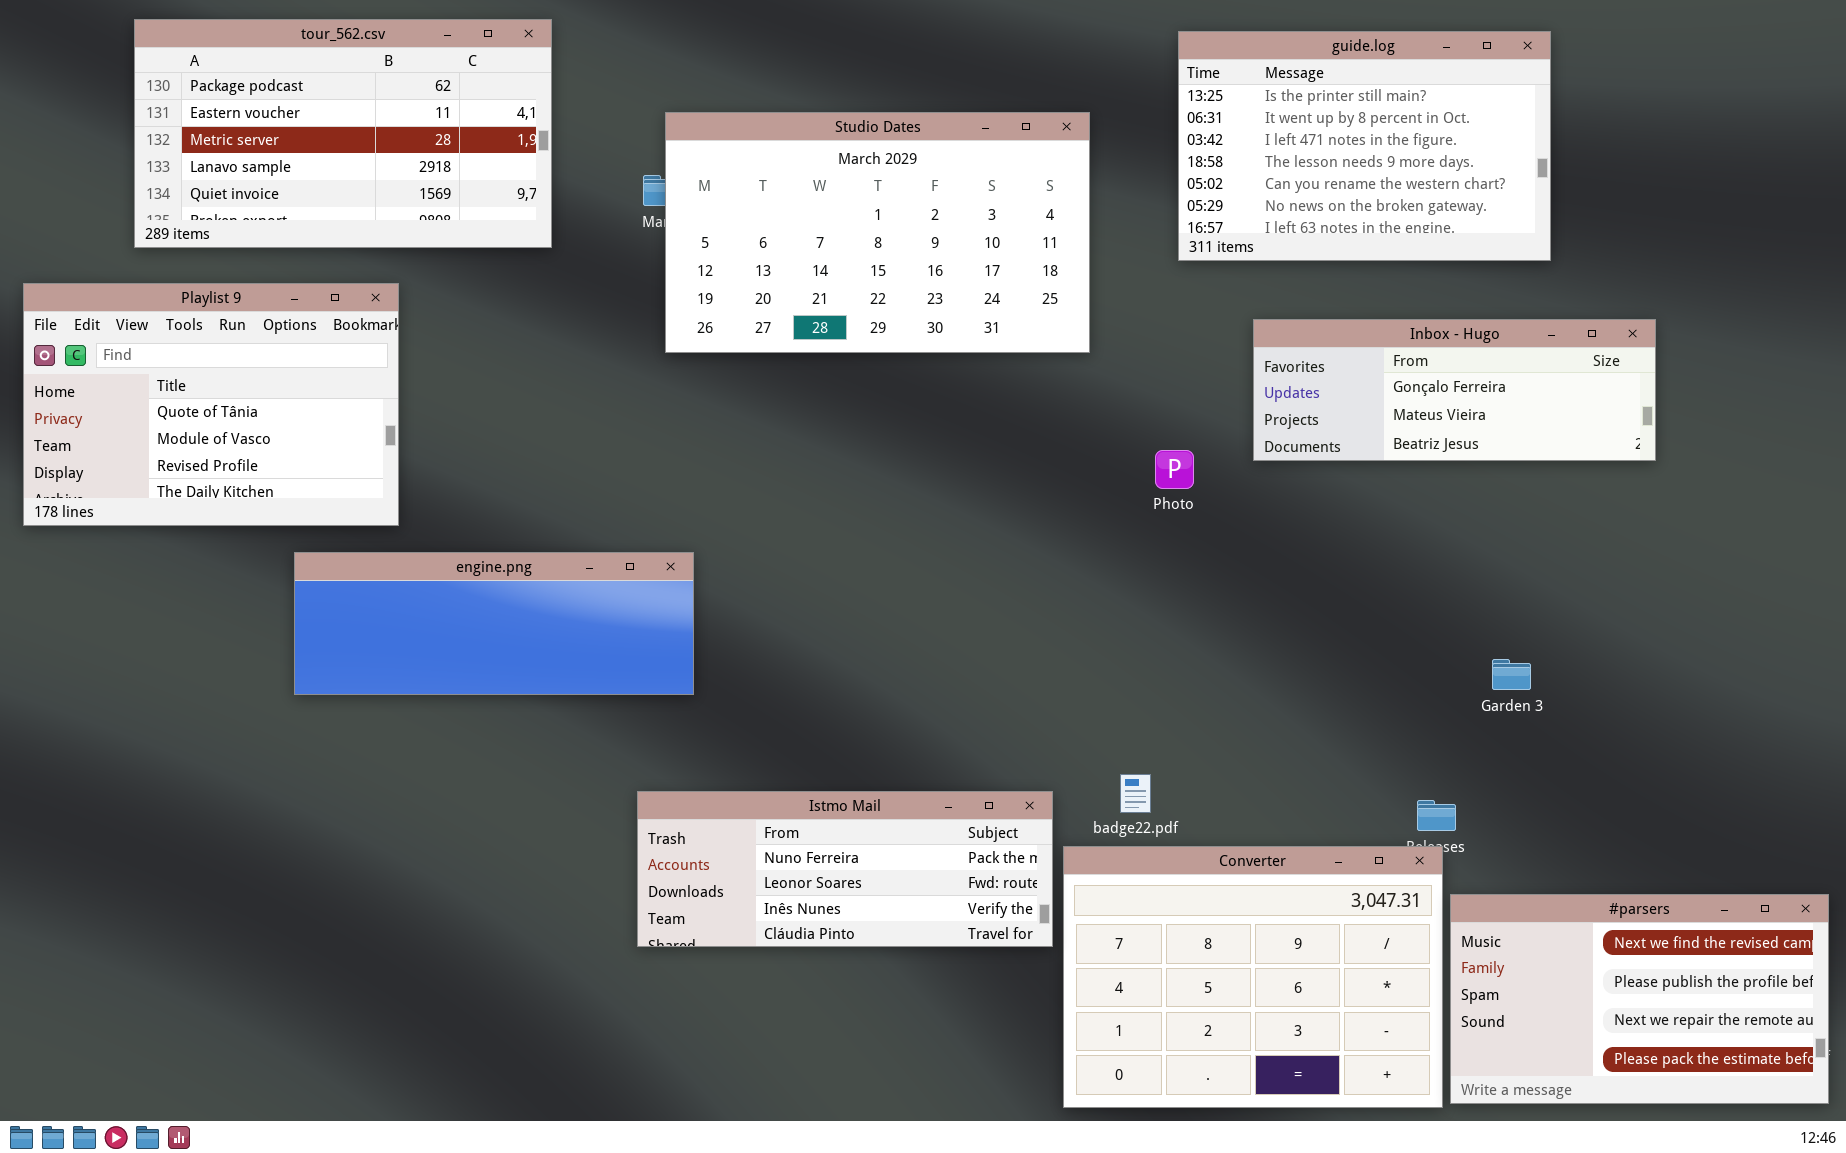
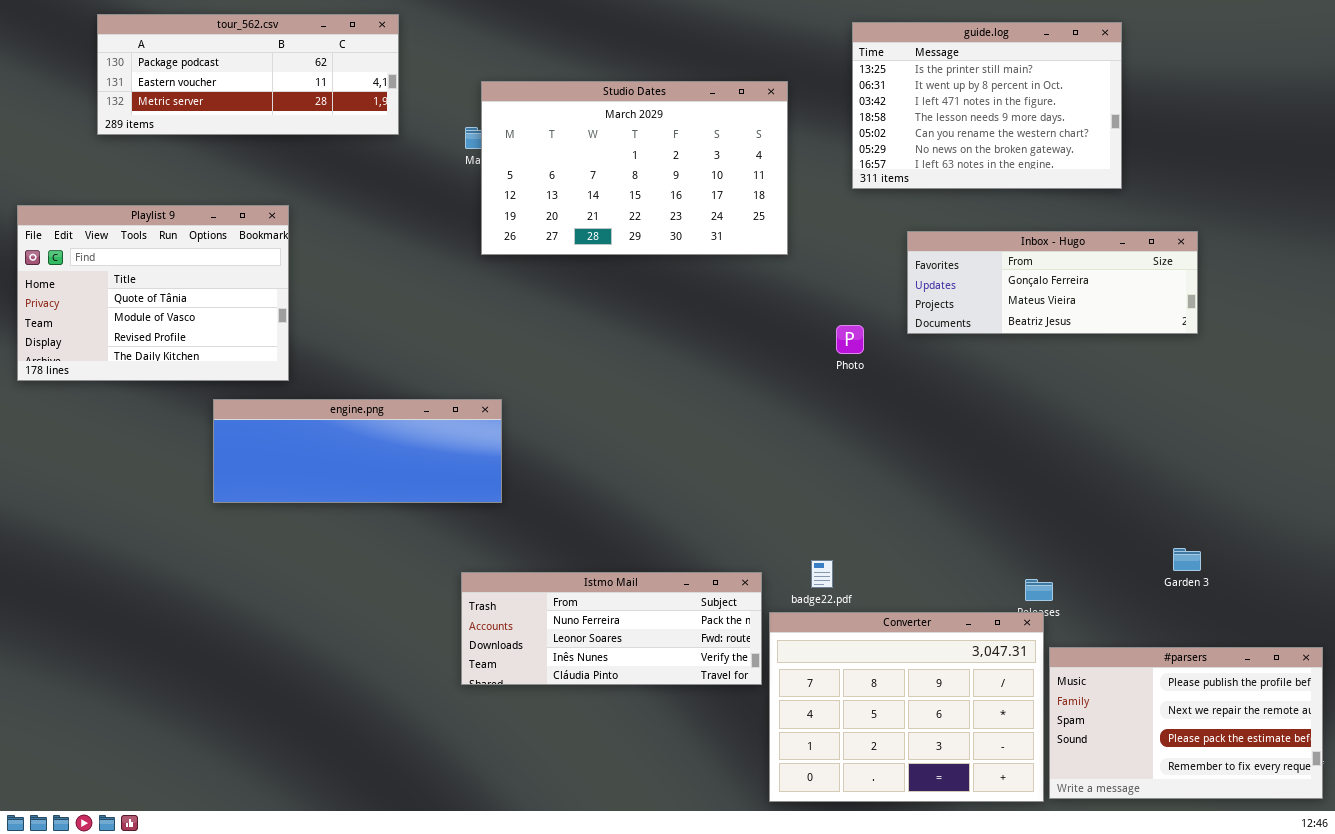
tour_562.csv: [134,19,552,248] -> [97,14,399,135], resized
Garden 3: [1492,659,1531,690] -> [1173,548,1201,571], moved
#parsers: [1450,894,1829,1104] -> [1049,647,1323,799], scrolled down 1 row

